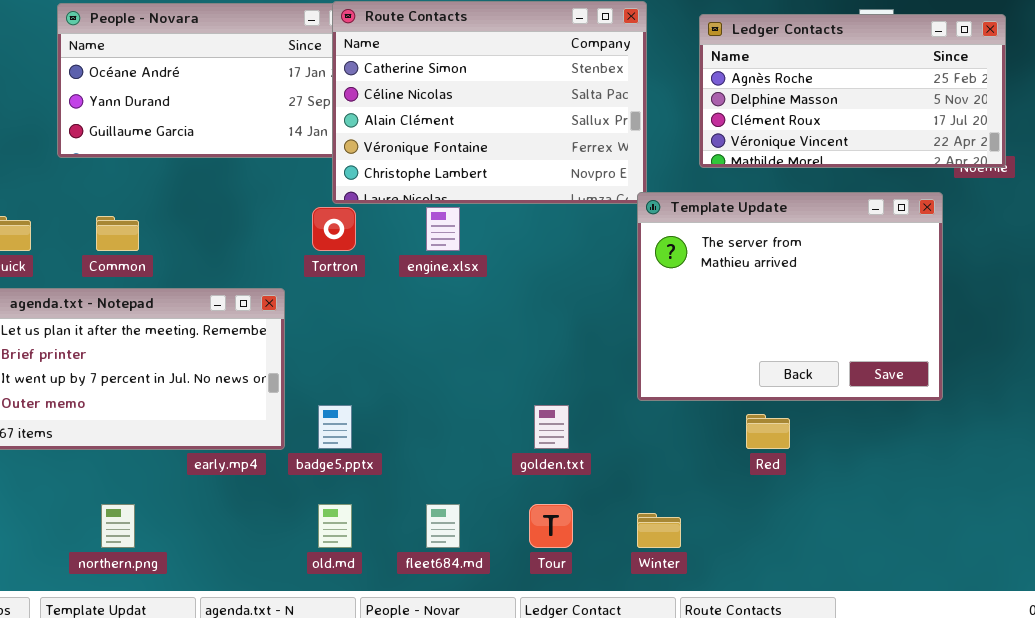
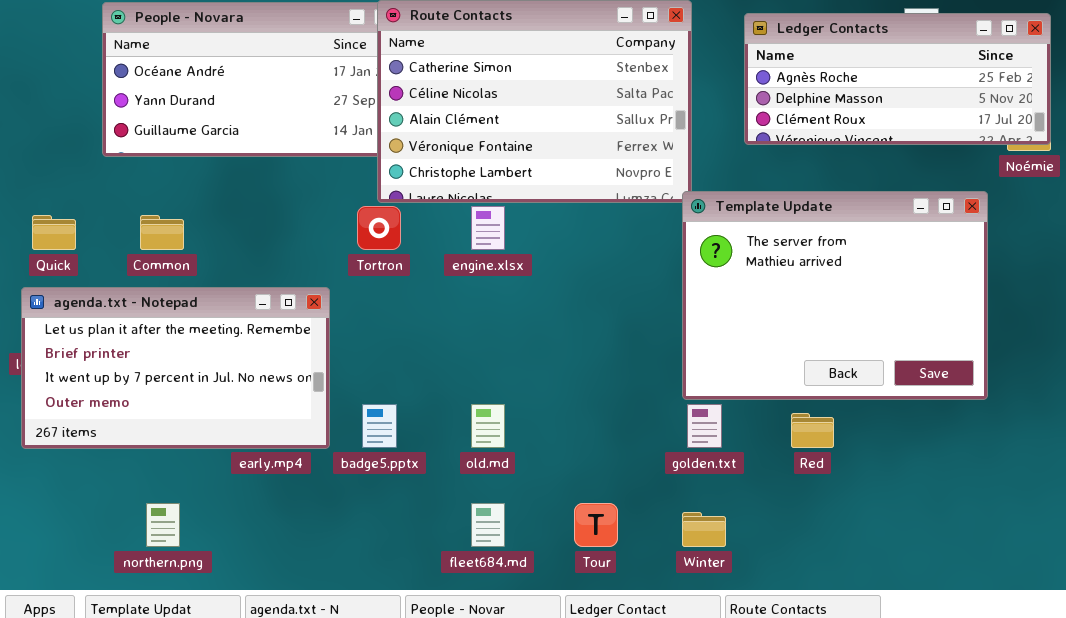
Ledger Contacts: [699,14,1006,168] -> [744,13,1051,145], resized
golden.txt: [534,405,569,449] -> [687,404,722,448], moved
old.md: [318,504,352,548] -> [471,404,505,448], moved

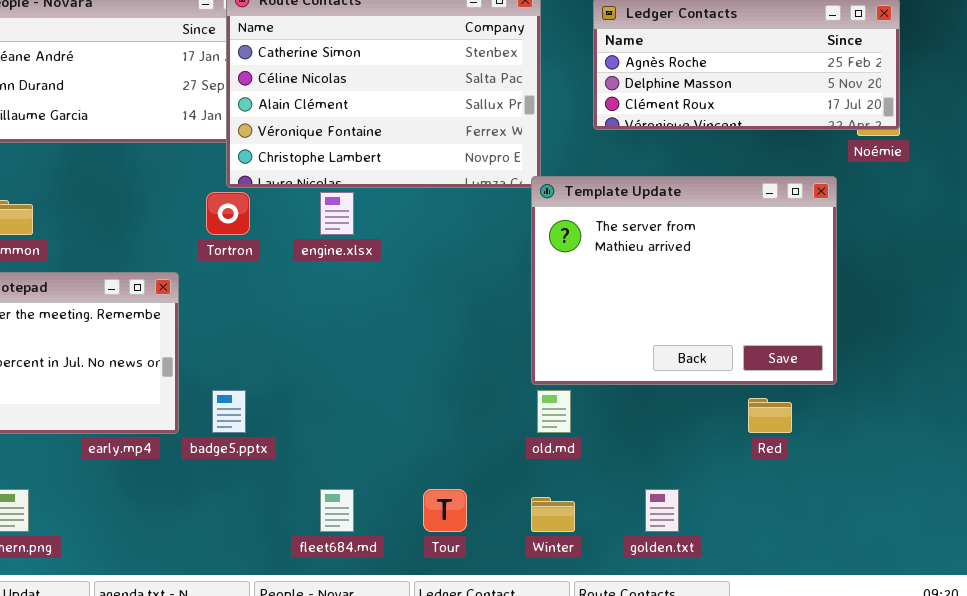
old.md: [471,404,505,448] -> [537,390,571,433], moved
golden.txt: [687,404,722,448] -> [645,489,679,532], moved
Red: [791,413,834,448] -> [748,398,792,433], moved

